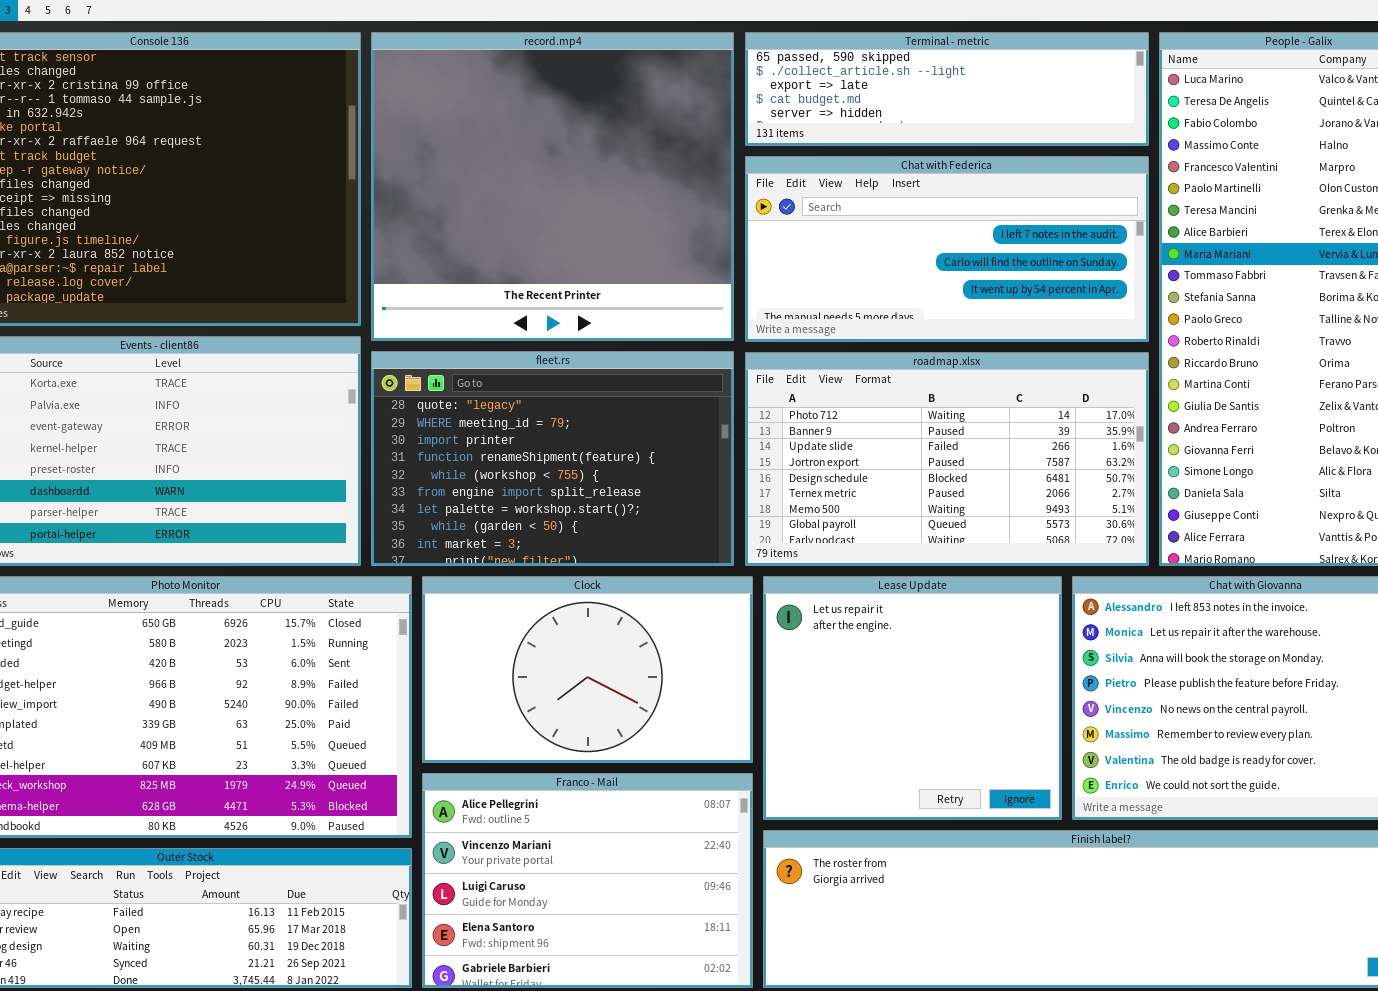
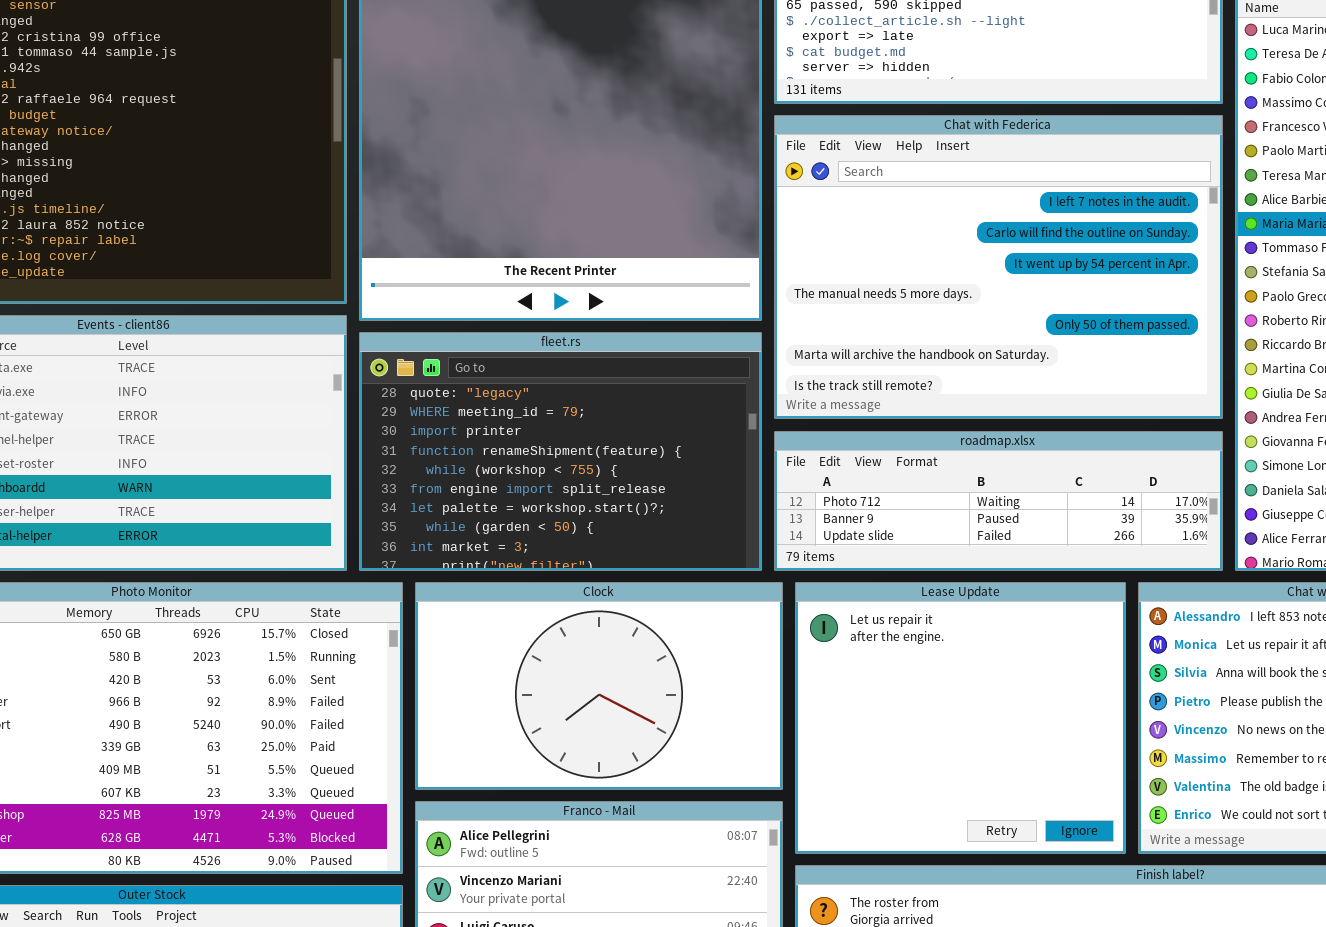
Chat with Federica: [745,156,1149,342] -> [774,115,1223,419], resized
roadmap.xlsx: [745,352,1149,566] -> [774,431,1223,571], resized

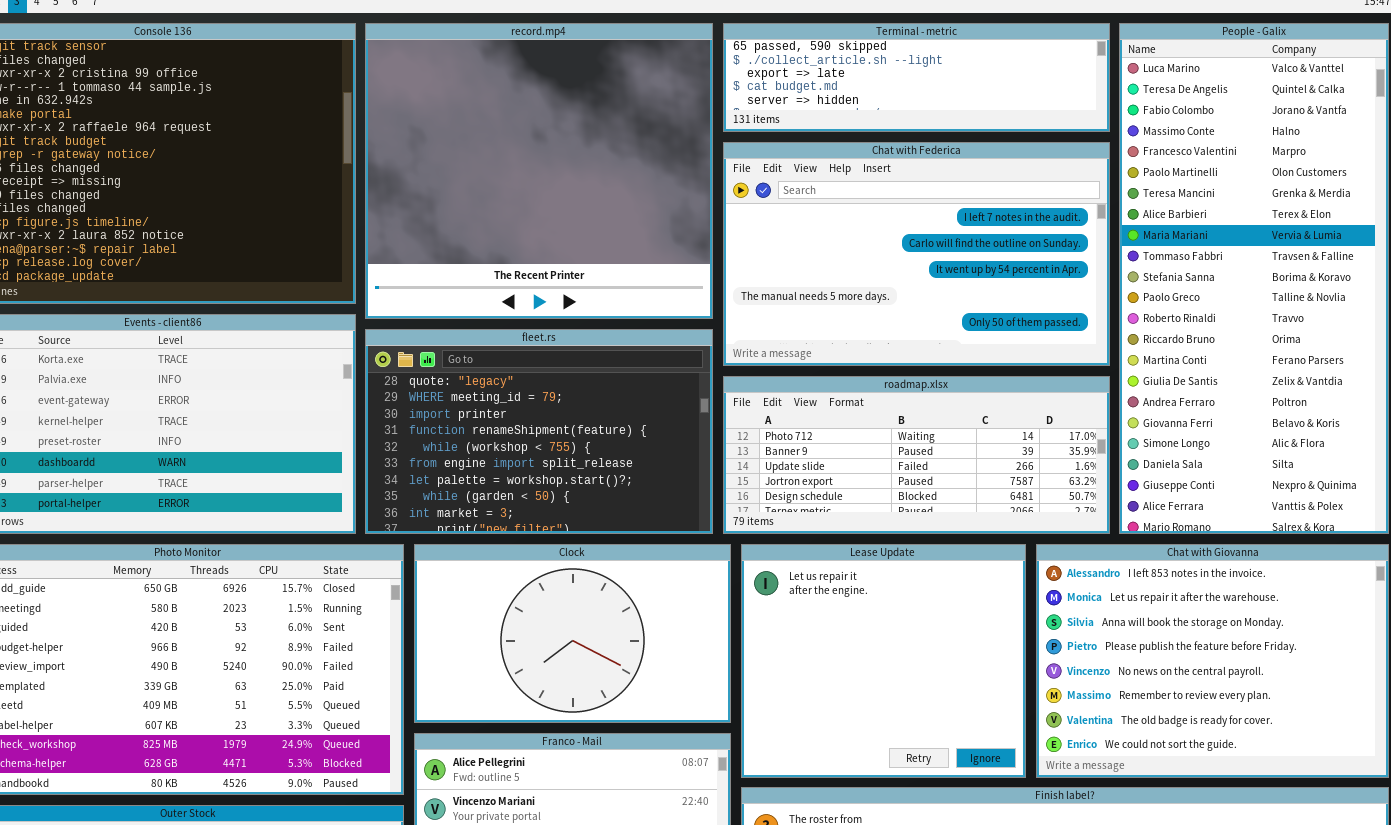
Chat with Federica: [774,115,1223,419] -> [723,142,1110,366], resized
roadmap.xlsx: [774,431,1223,571] -> [723,376,1110,534], resized

